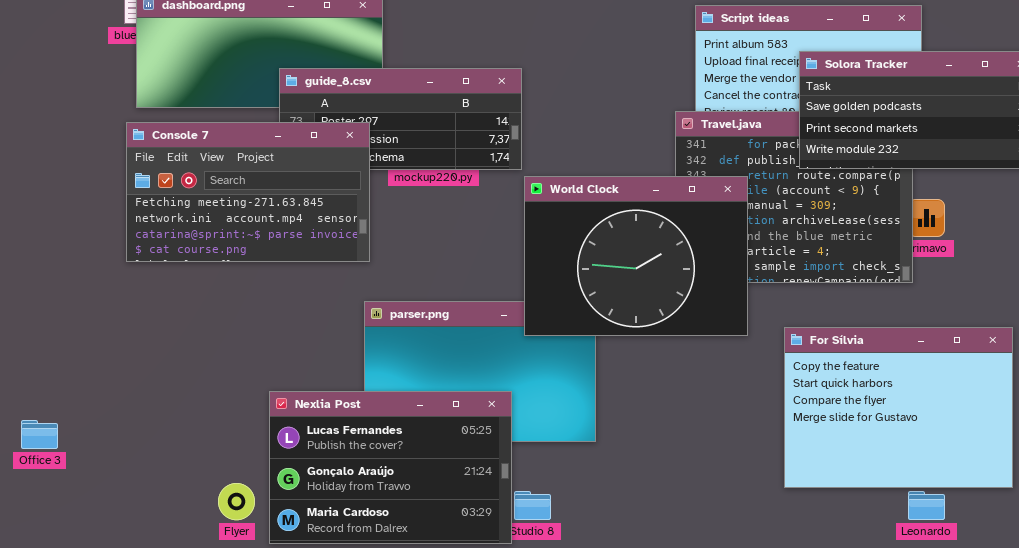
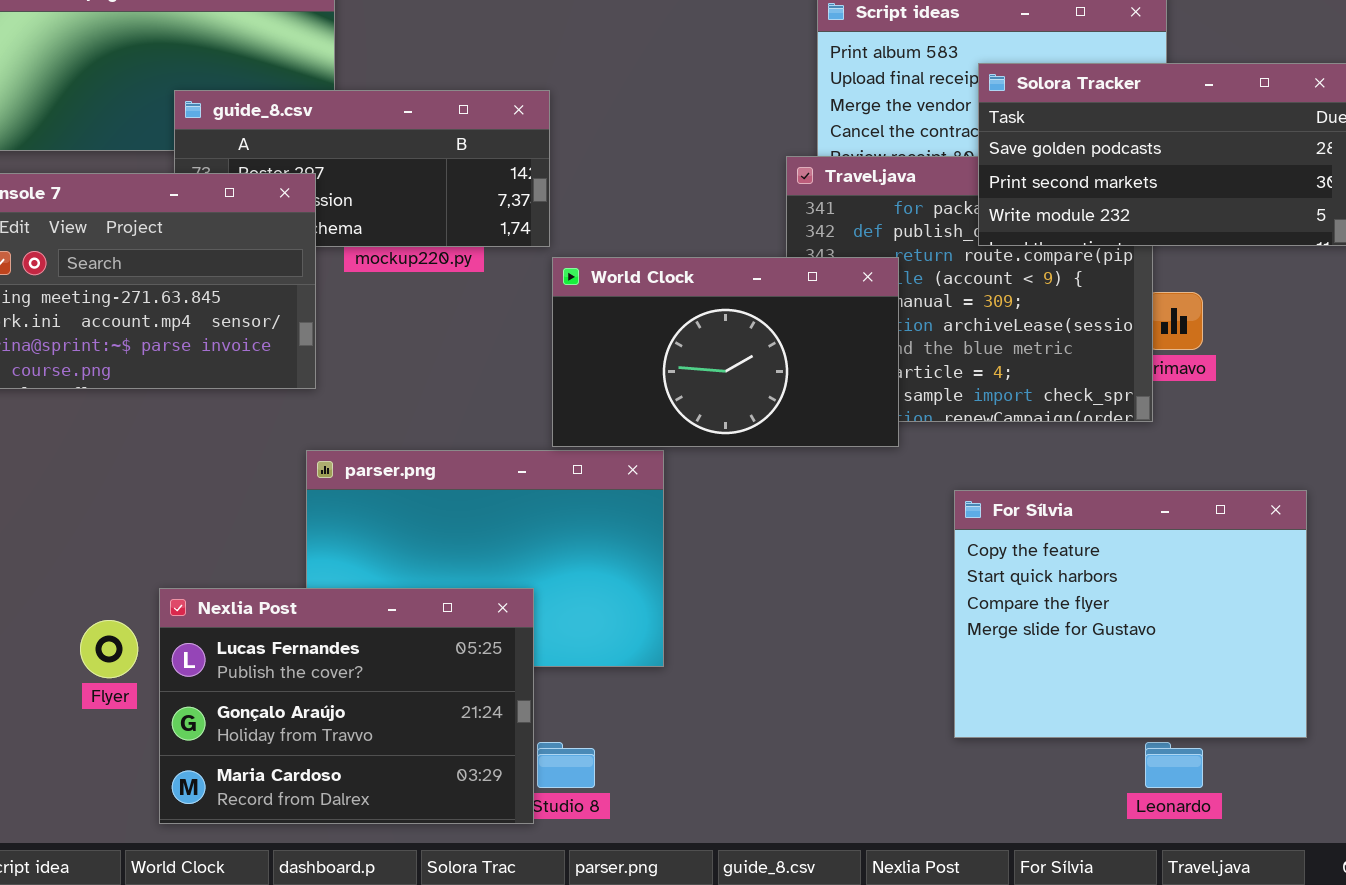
World Clock: [524,176,748,336] -> [552,257,899,447], resized
Flyer: [218,483,255,520] -> [80,620,138,678], moved

